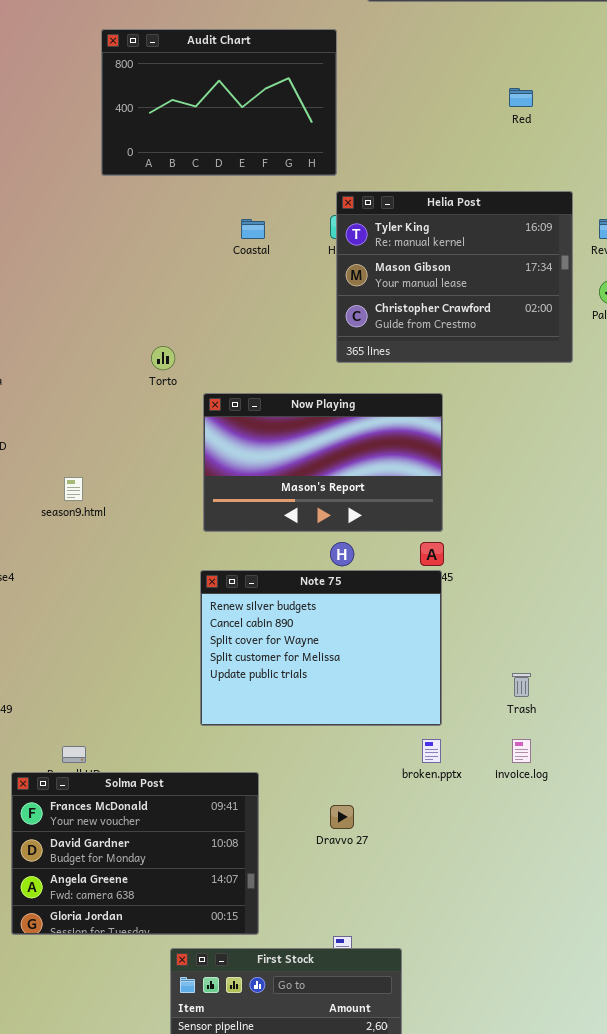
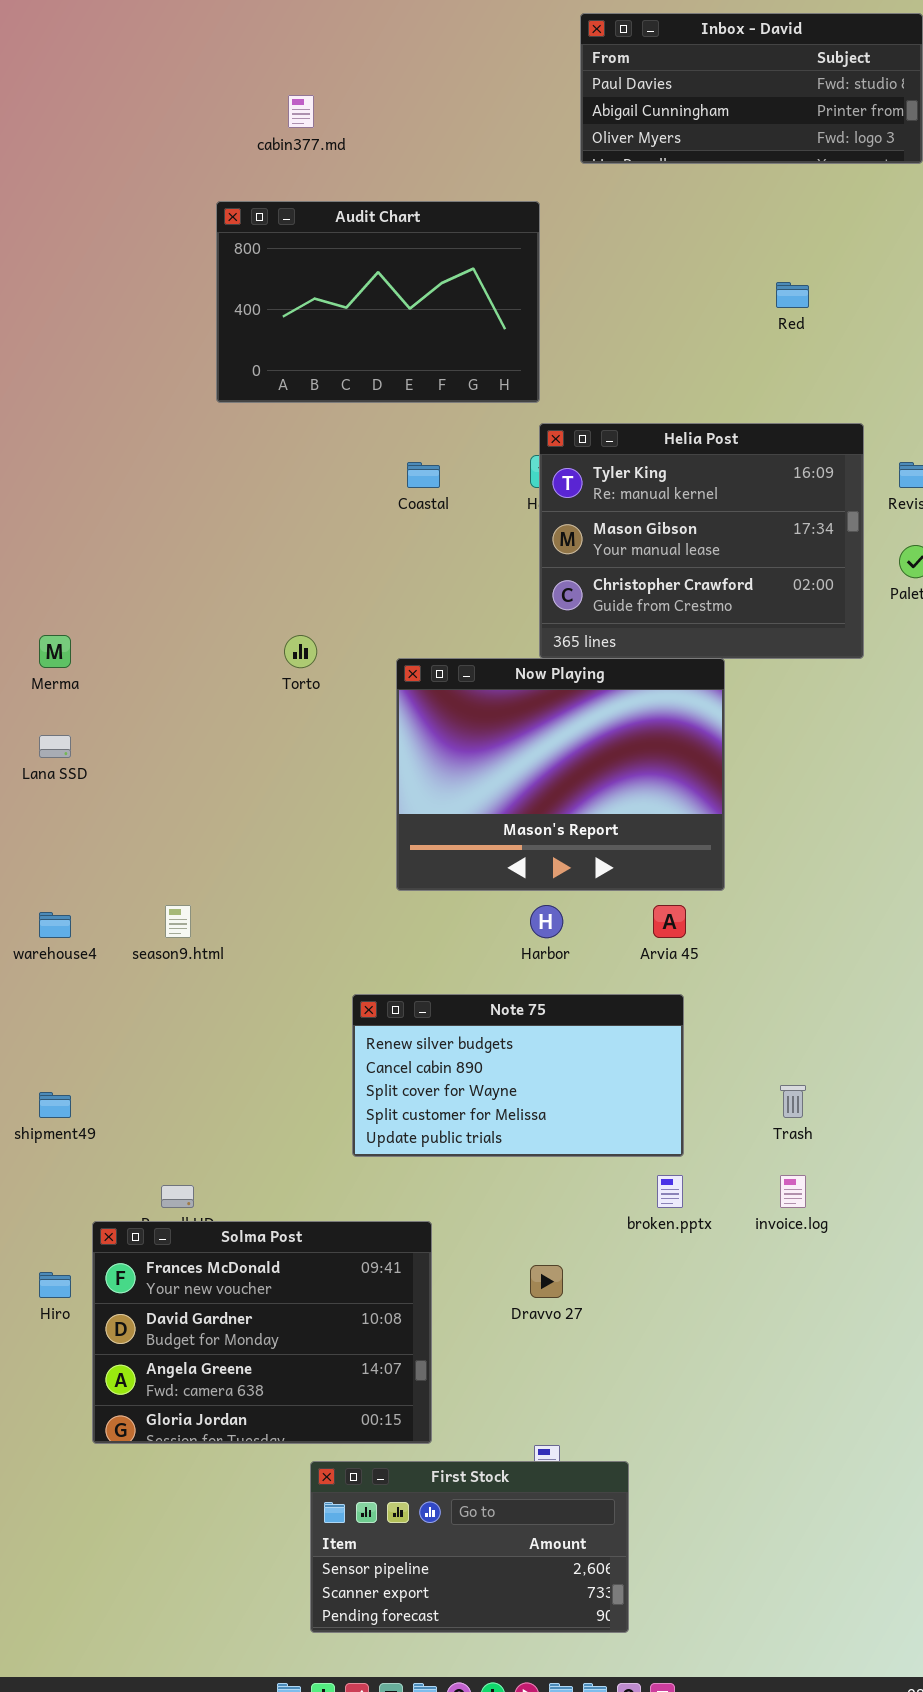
Now Playing: [203,393,443,532] -> [396,658,725,891], moved, resized
season9.html: [64,477,83,501] -> [165,905,191,938], moved
Note 75: [200,570,442,726] -> [352,994,684,1157], resized

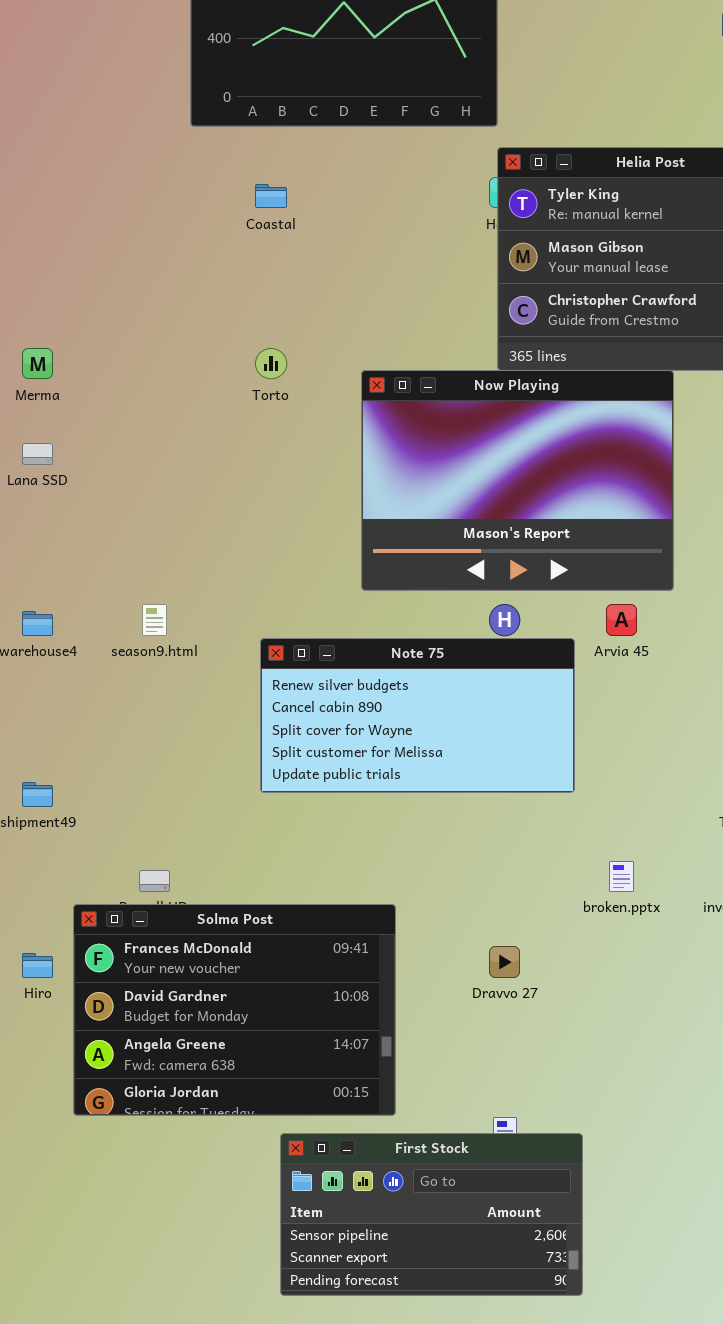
Coastal: [407,462,440,488] -> [255,184,287,208], moved
Note 75: [352,994,684,1157] -> [260,638,575,793], moved

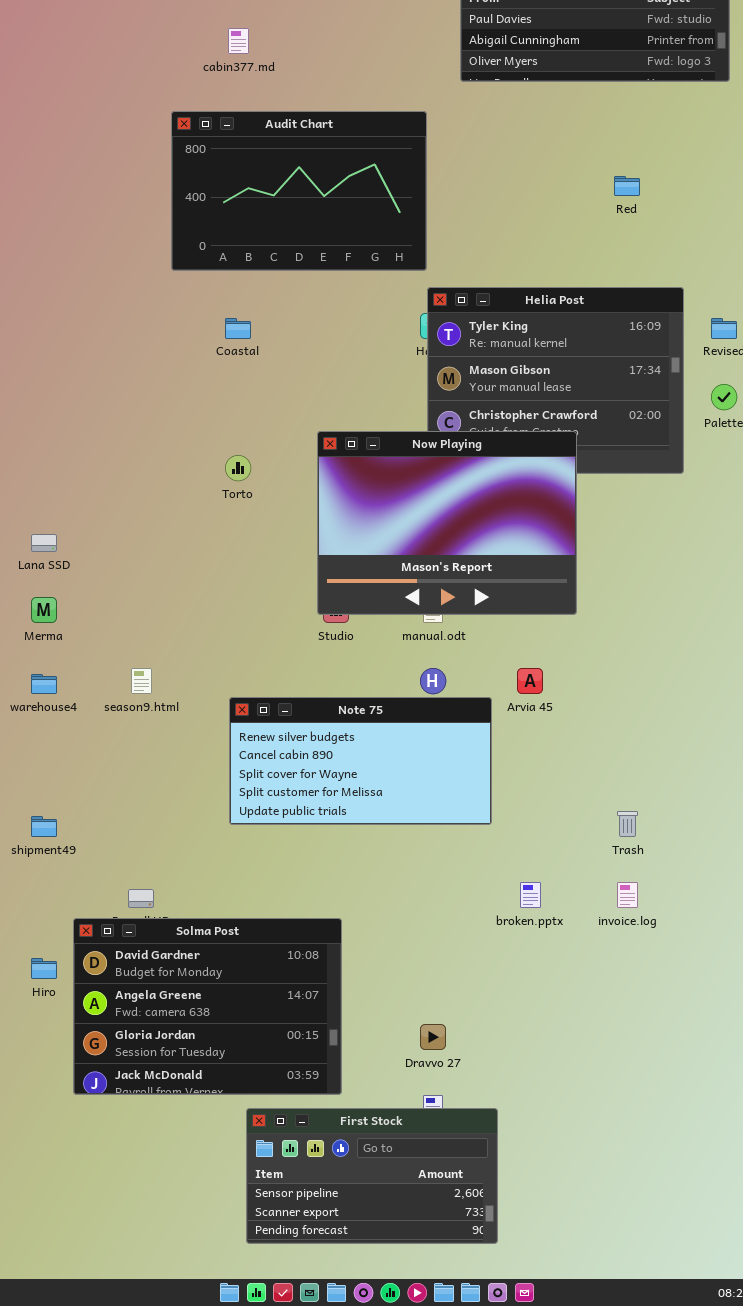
Merma: [22,348,53,379] -> [31,597,57,623], moved
Now Playing: [361,370,674,591] -> [317,431,577,615], moved
Solma Post: [73,904,396,1116] -> [73,918,342,1095], scrolled down 1 row
Dravvo 27: [489,946,520,978] -> [420,1024,446,1050], moved

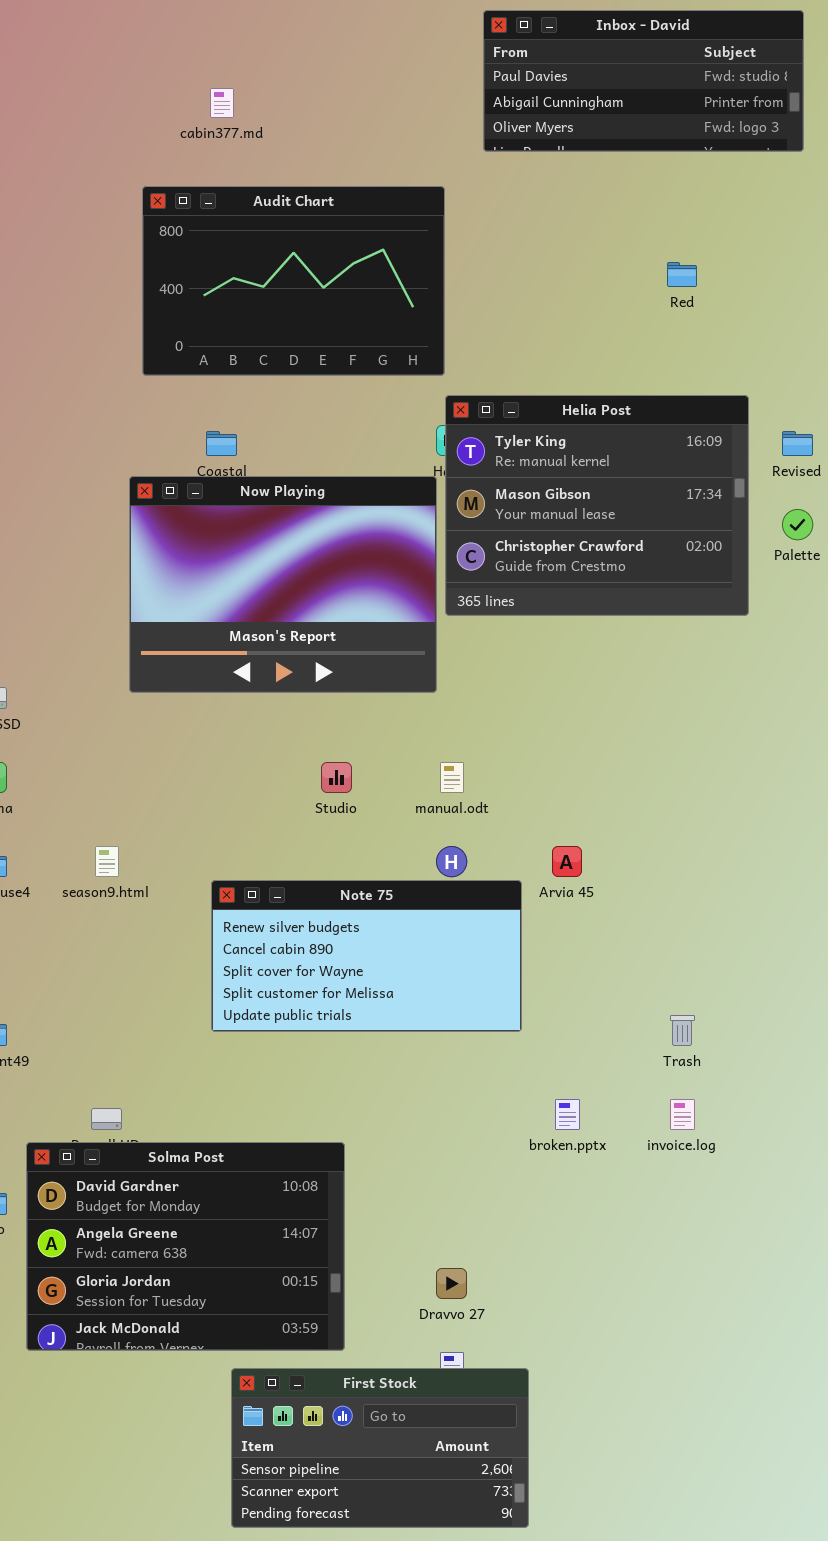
Now Playing: [317,431,577,615] -> [129,476,437,693], moved

